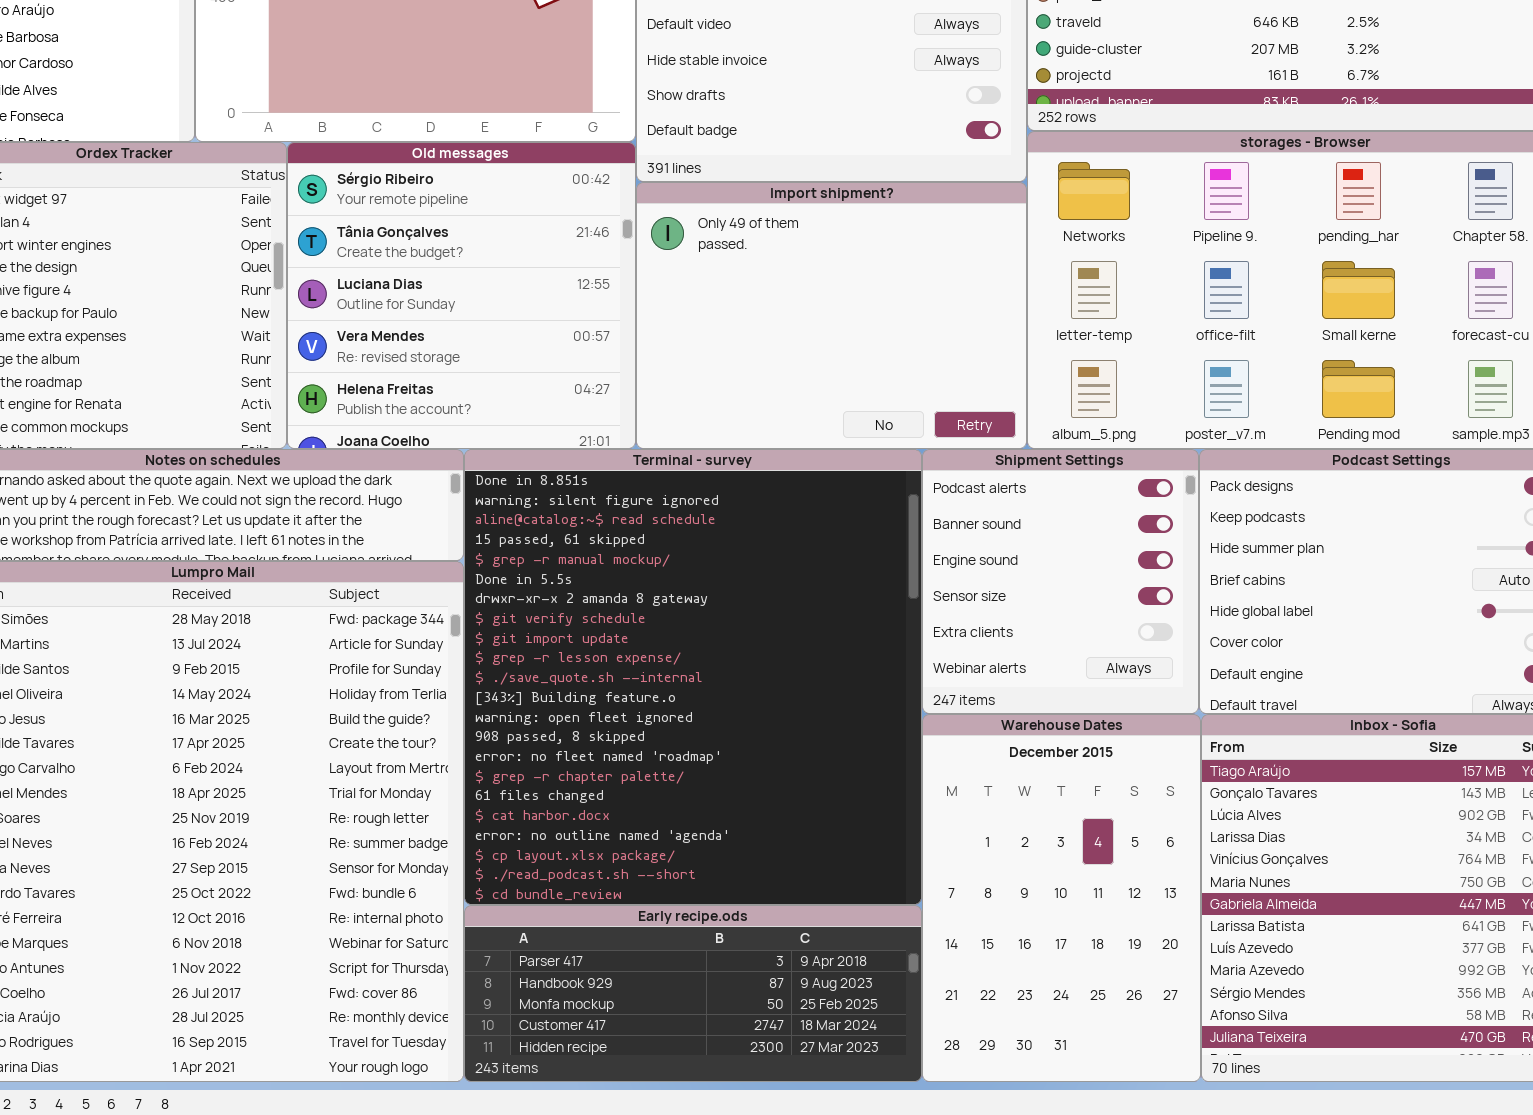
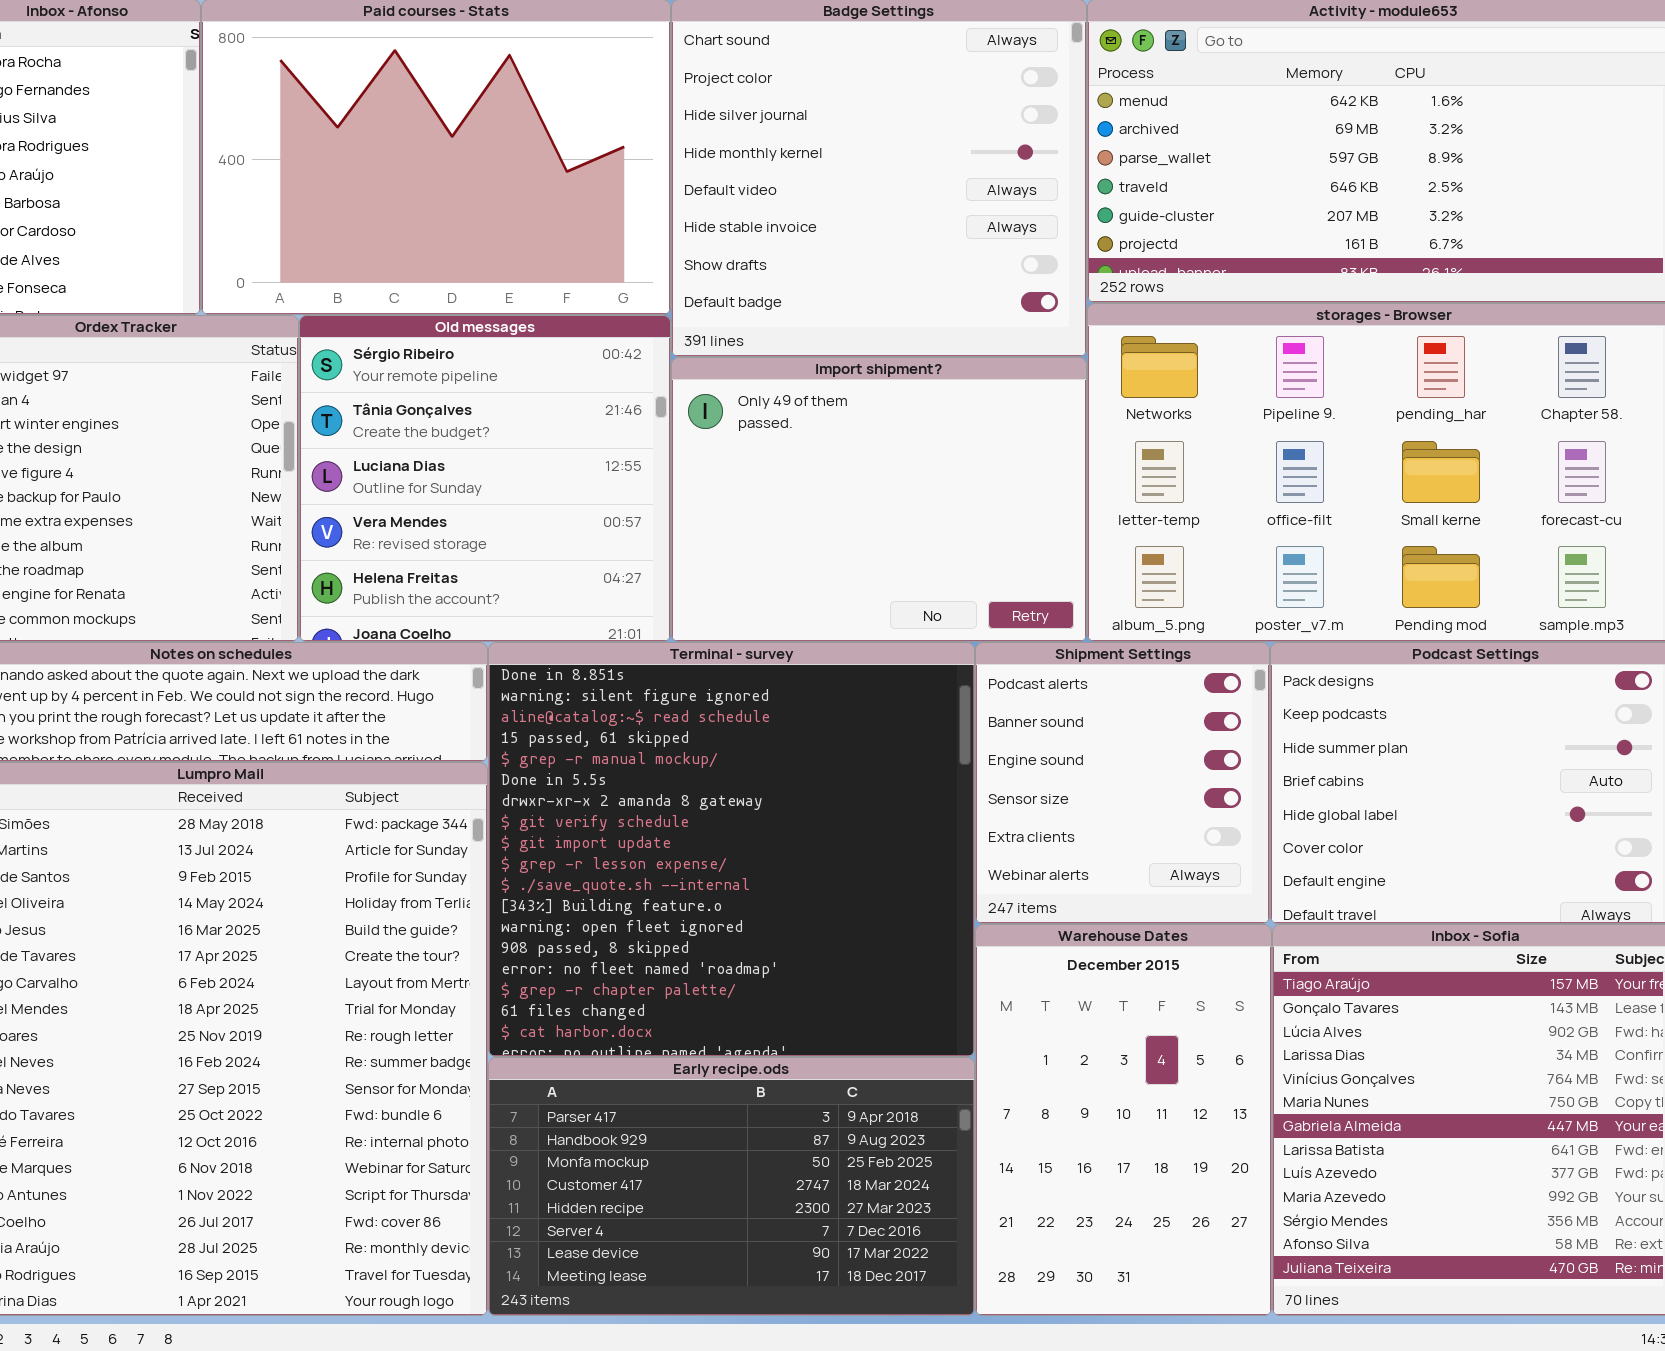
Terminal - survey: [464,449,922,905] -> [488,642,975,1057], resized
Early recipe.ods: [464,905,922,1082] -> [488,1057,975,1316], resized

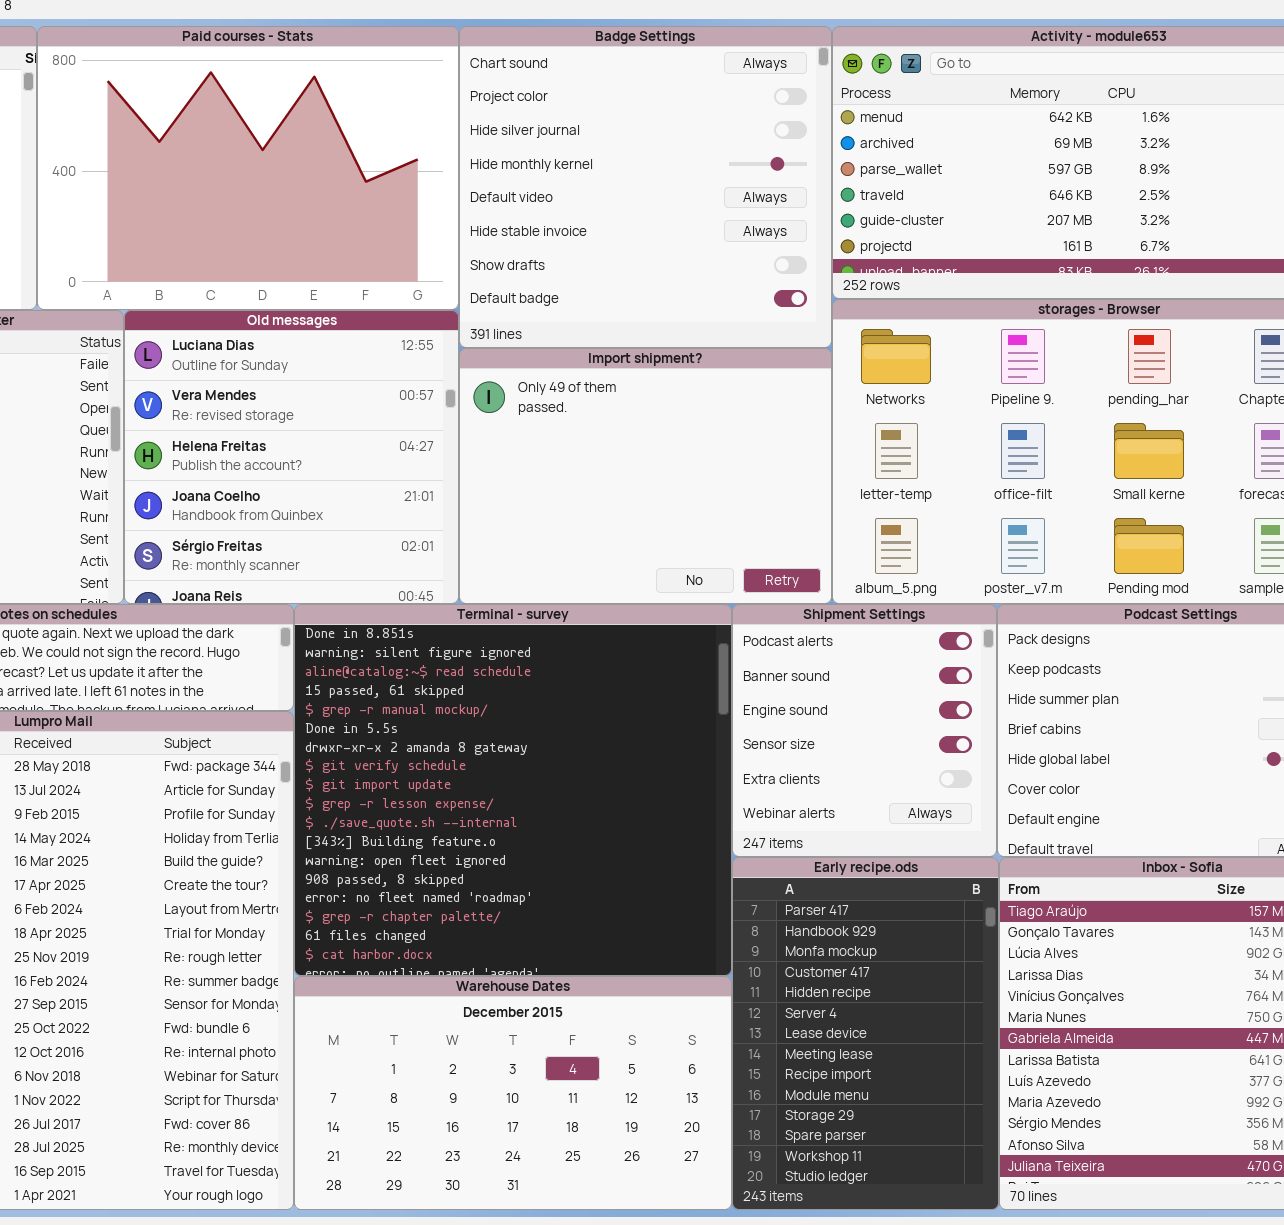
Old messages: [299,315,671,642] -> [124,310,459,604], scrolled down 2 rows
Warehouse Dates: [975,924,1272,1316] -> [294,976,732,1210], moved, resized
Early recipe.ods: [488,1057,975,1316] -> [732,857,999,1210], moved, resized

